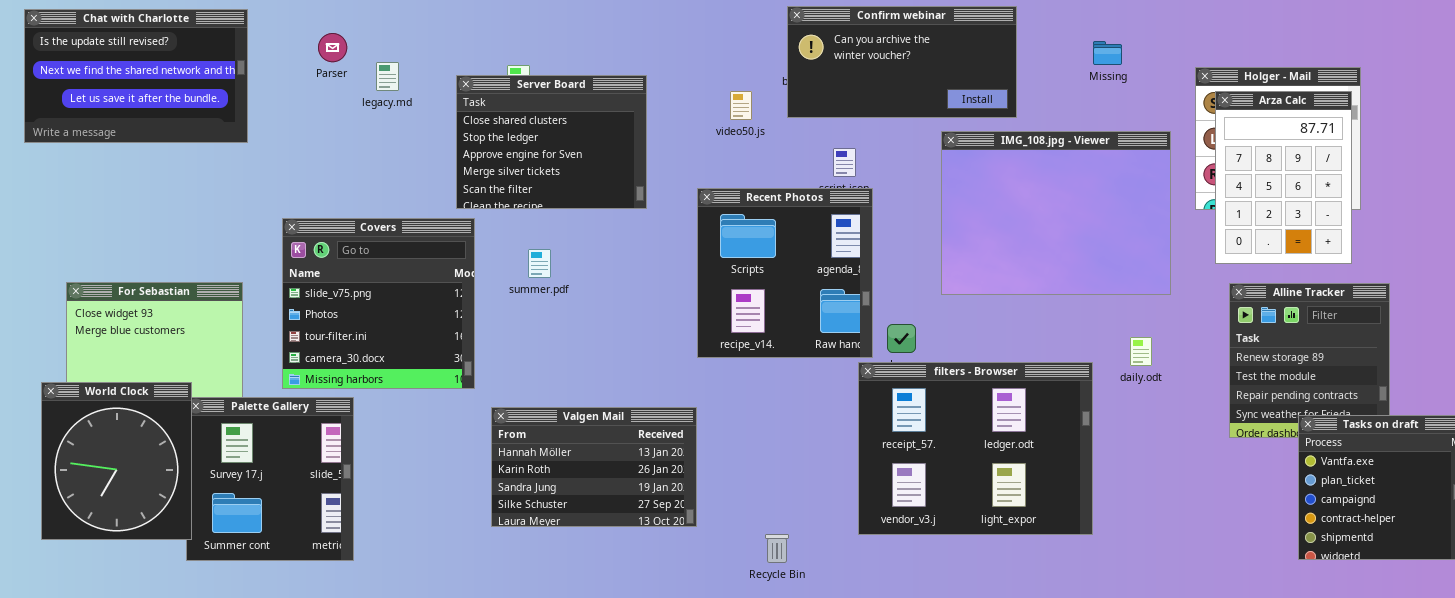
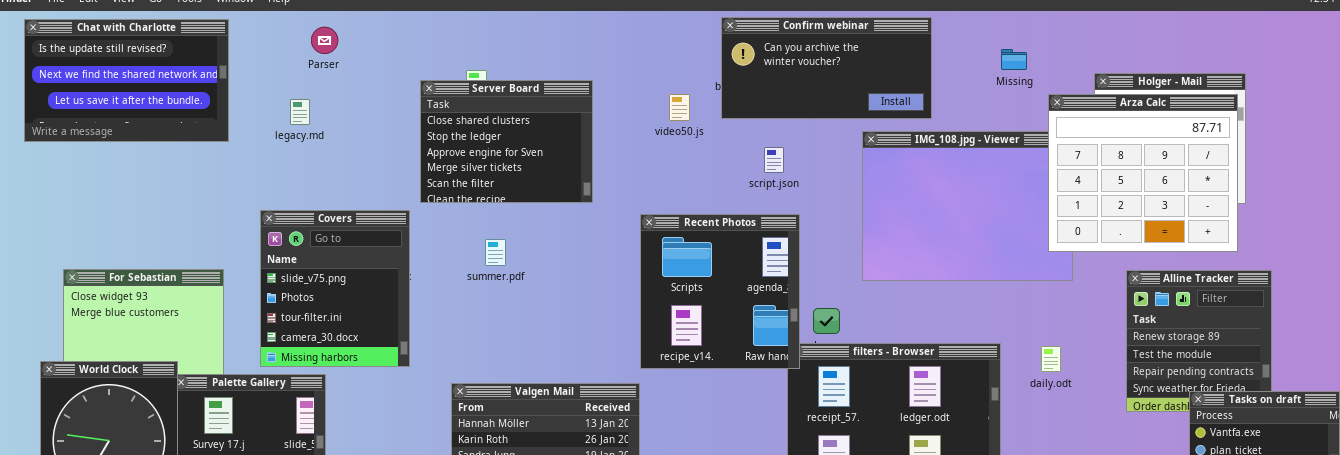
Parser: [318,33,347,62] -> [311,27,338,54], moved
legacy.md: [376,62,399,91] -> [290,99,310,125], moved
Arza Calc: [1215,91,1352,264] -> [1048,94,1238,252], resized
Recent Photos: [697,188,873,358] -> [640,214,800,369], moved
Covers: [282,218,475,389] -> [260,210,410,367], resized
daily.odt: [1130,337,1152,366] -> [1041,346,1061,372], moved

